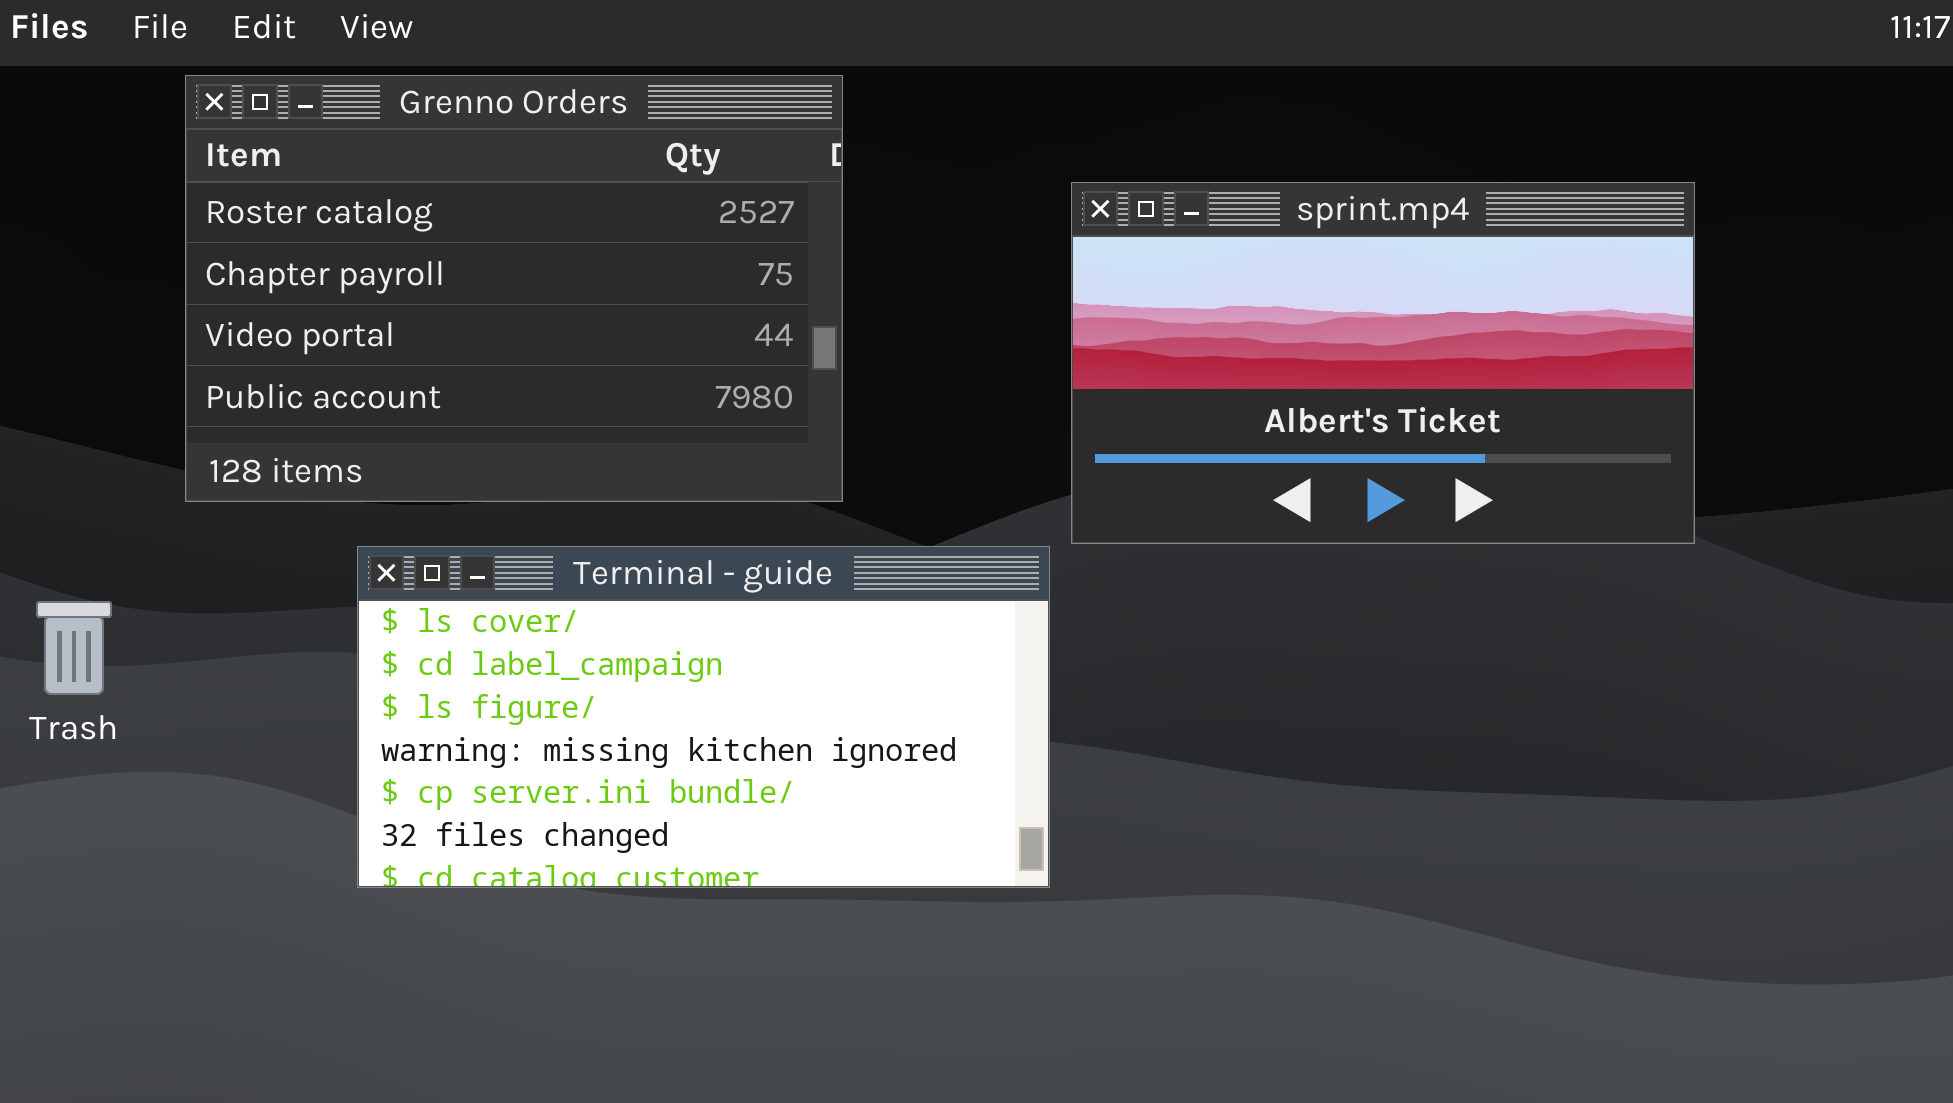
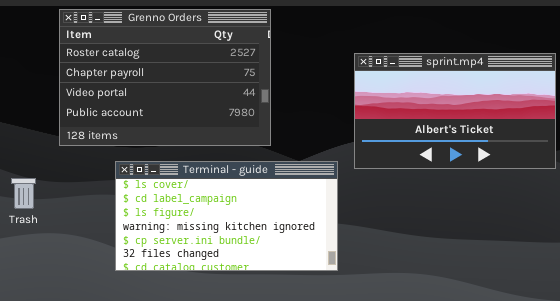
sprint.mp4: [1071,182,1695,544] -> [354,53,556,169], moved

